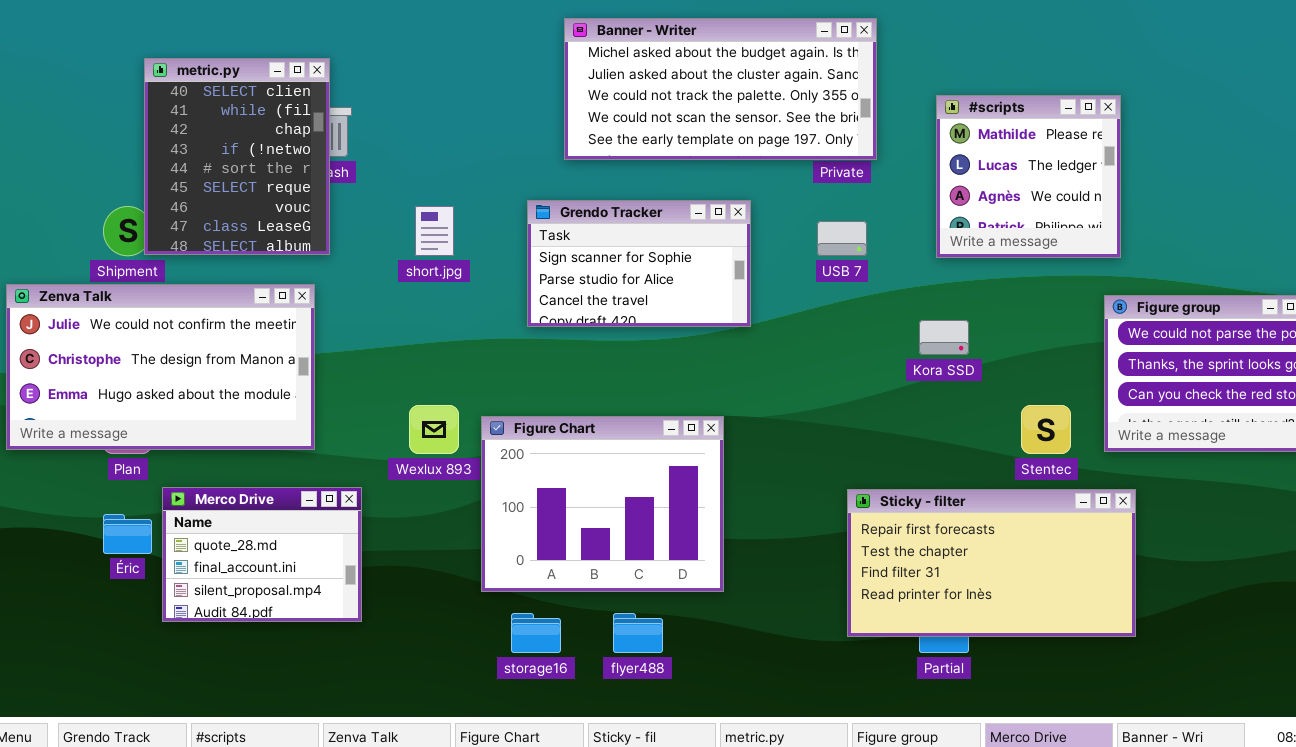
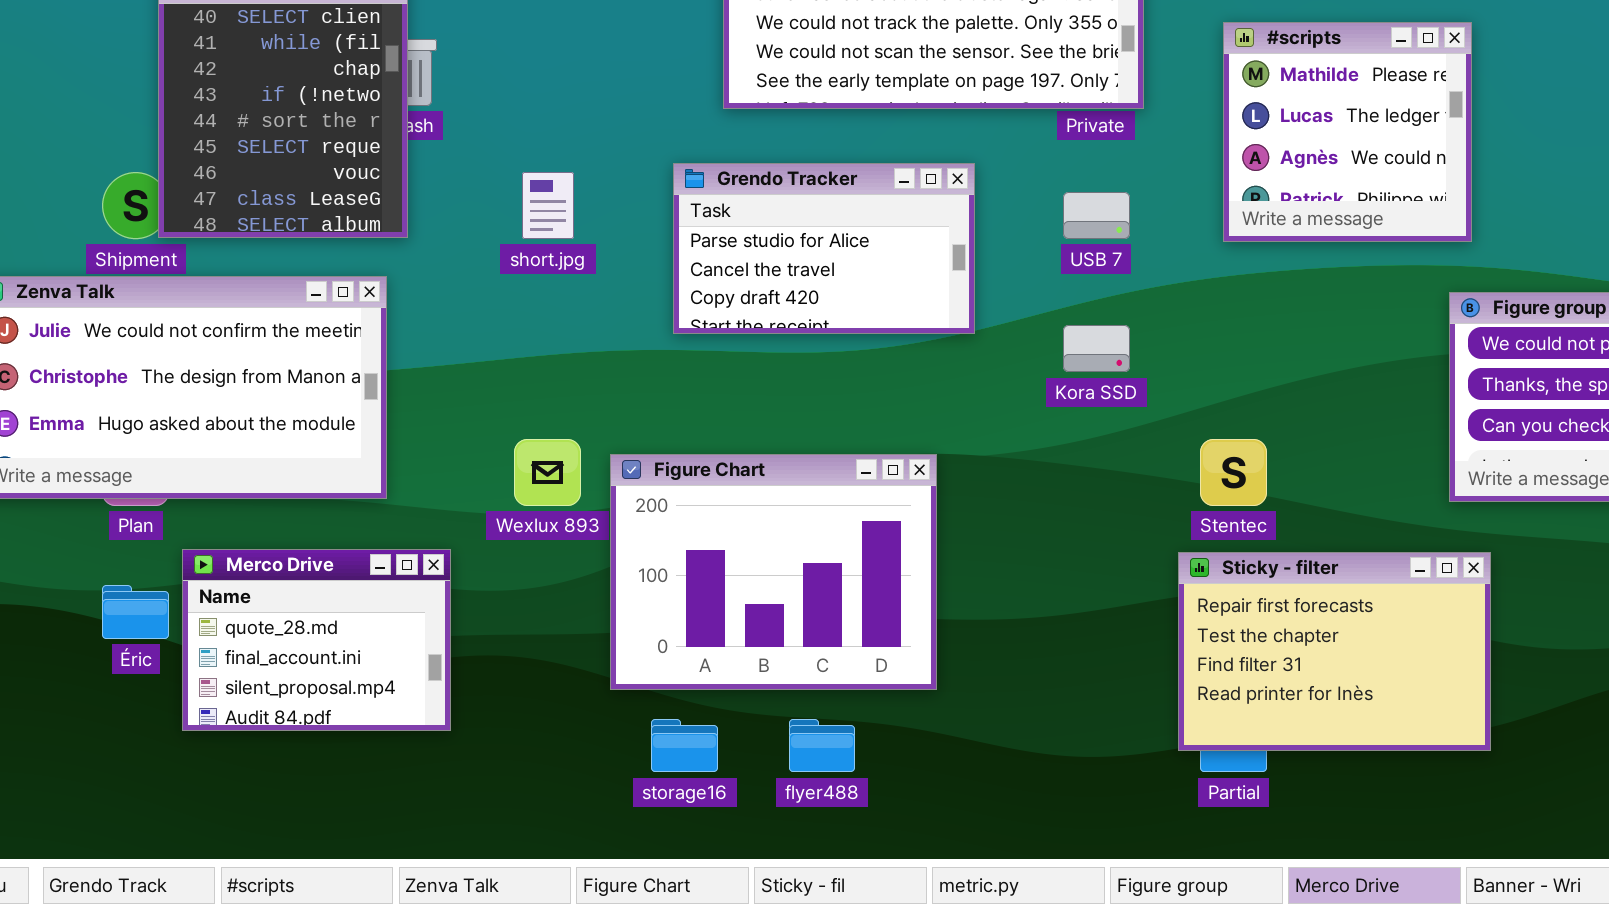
Grendo Tracker: [527,200,751,327] -> [673,163,975,334], scrolled down 1 row
Kora SSD: [919,320,969,355] -> [1063,325,1130,372], moved
Stentec: [1021,405,1071,454] -> [1200,439,1267,506], moved
Sticky - filter: [847,489,1136,637] -> [1178,552,1491,751], resized

